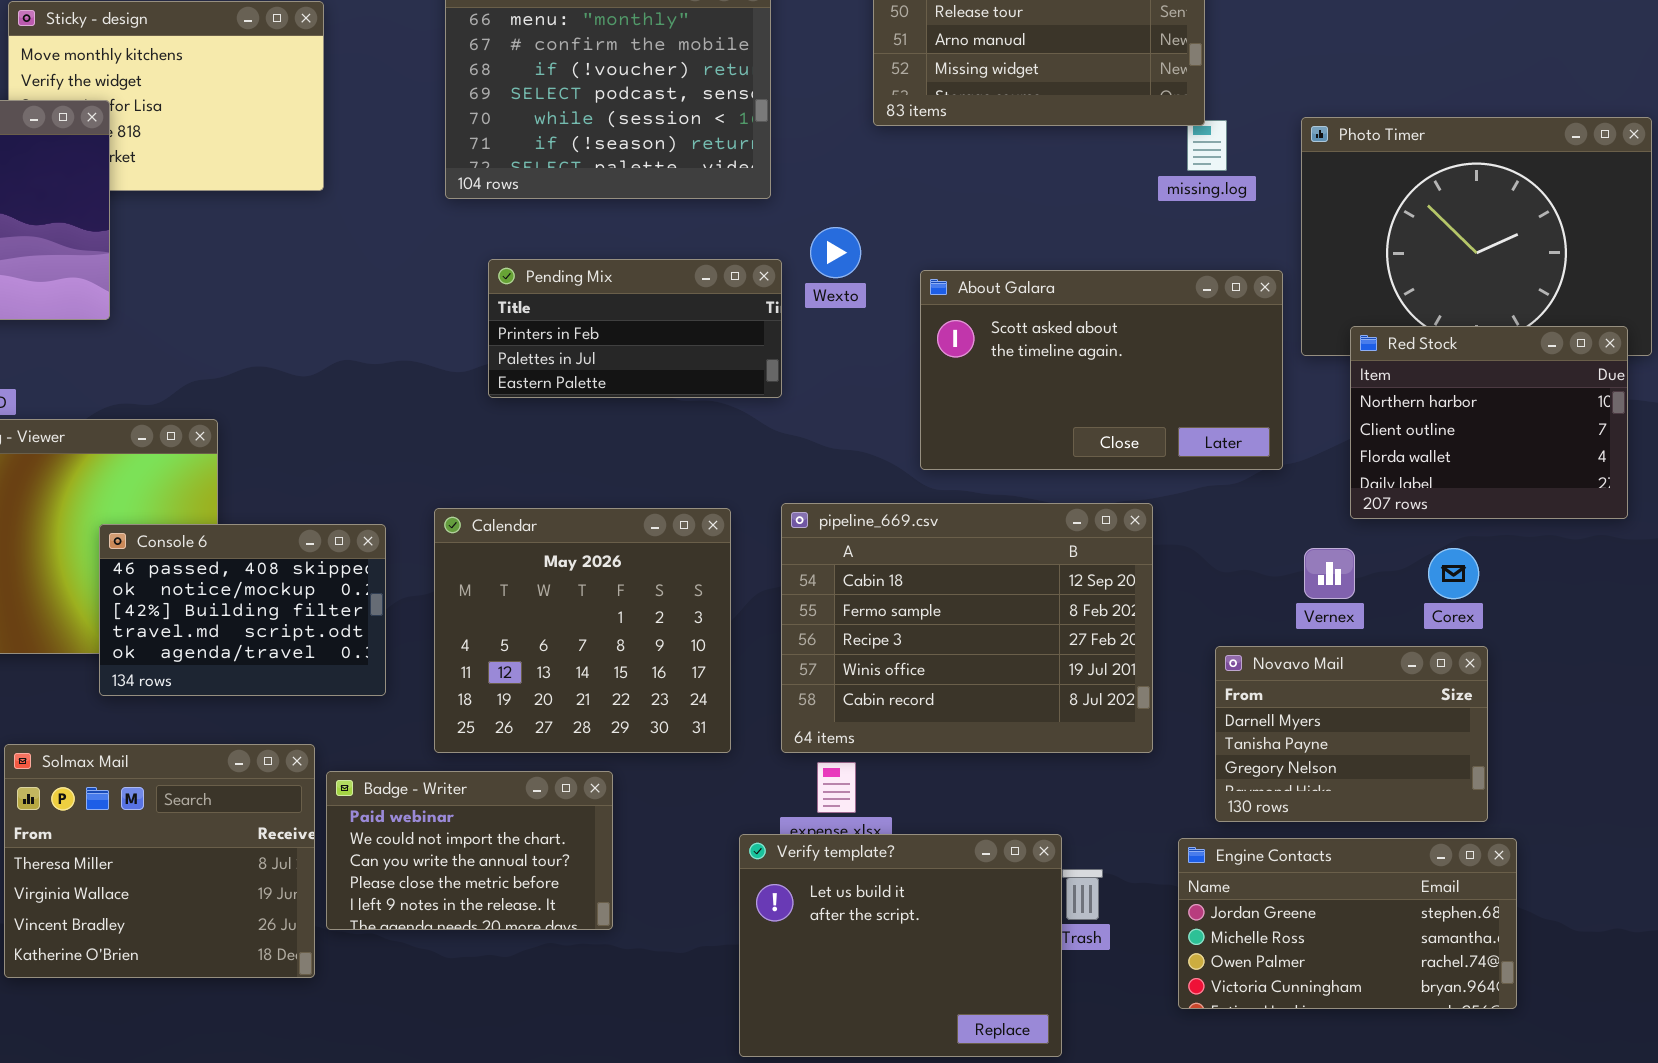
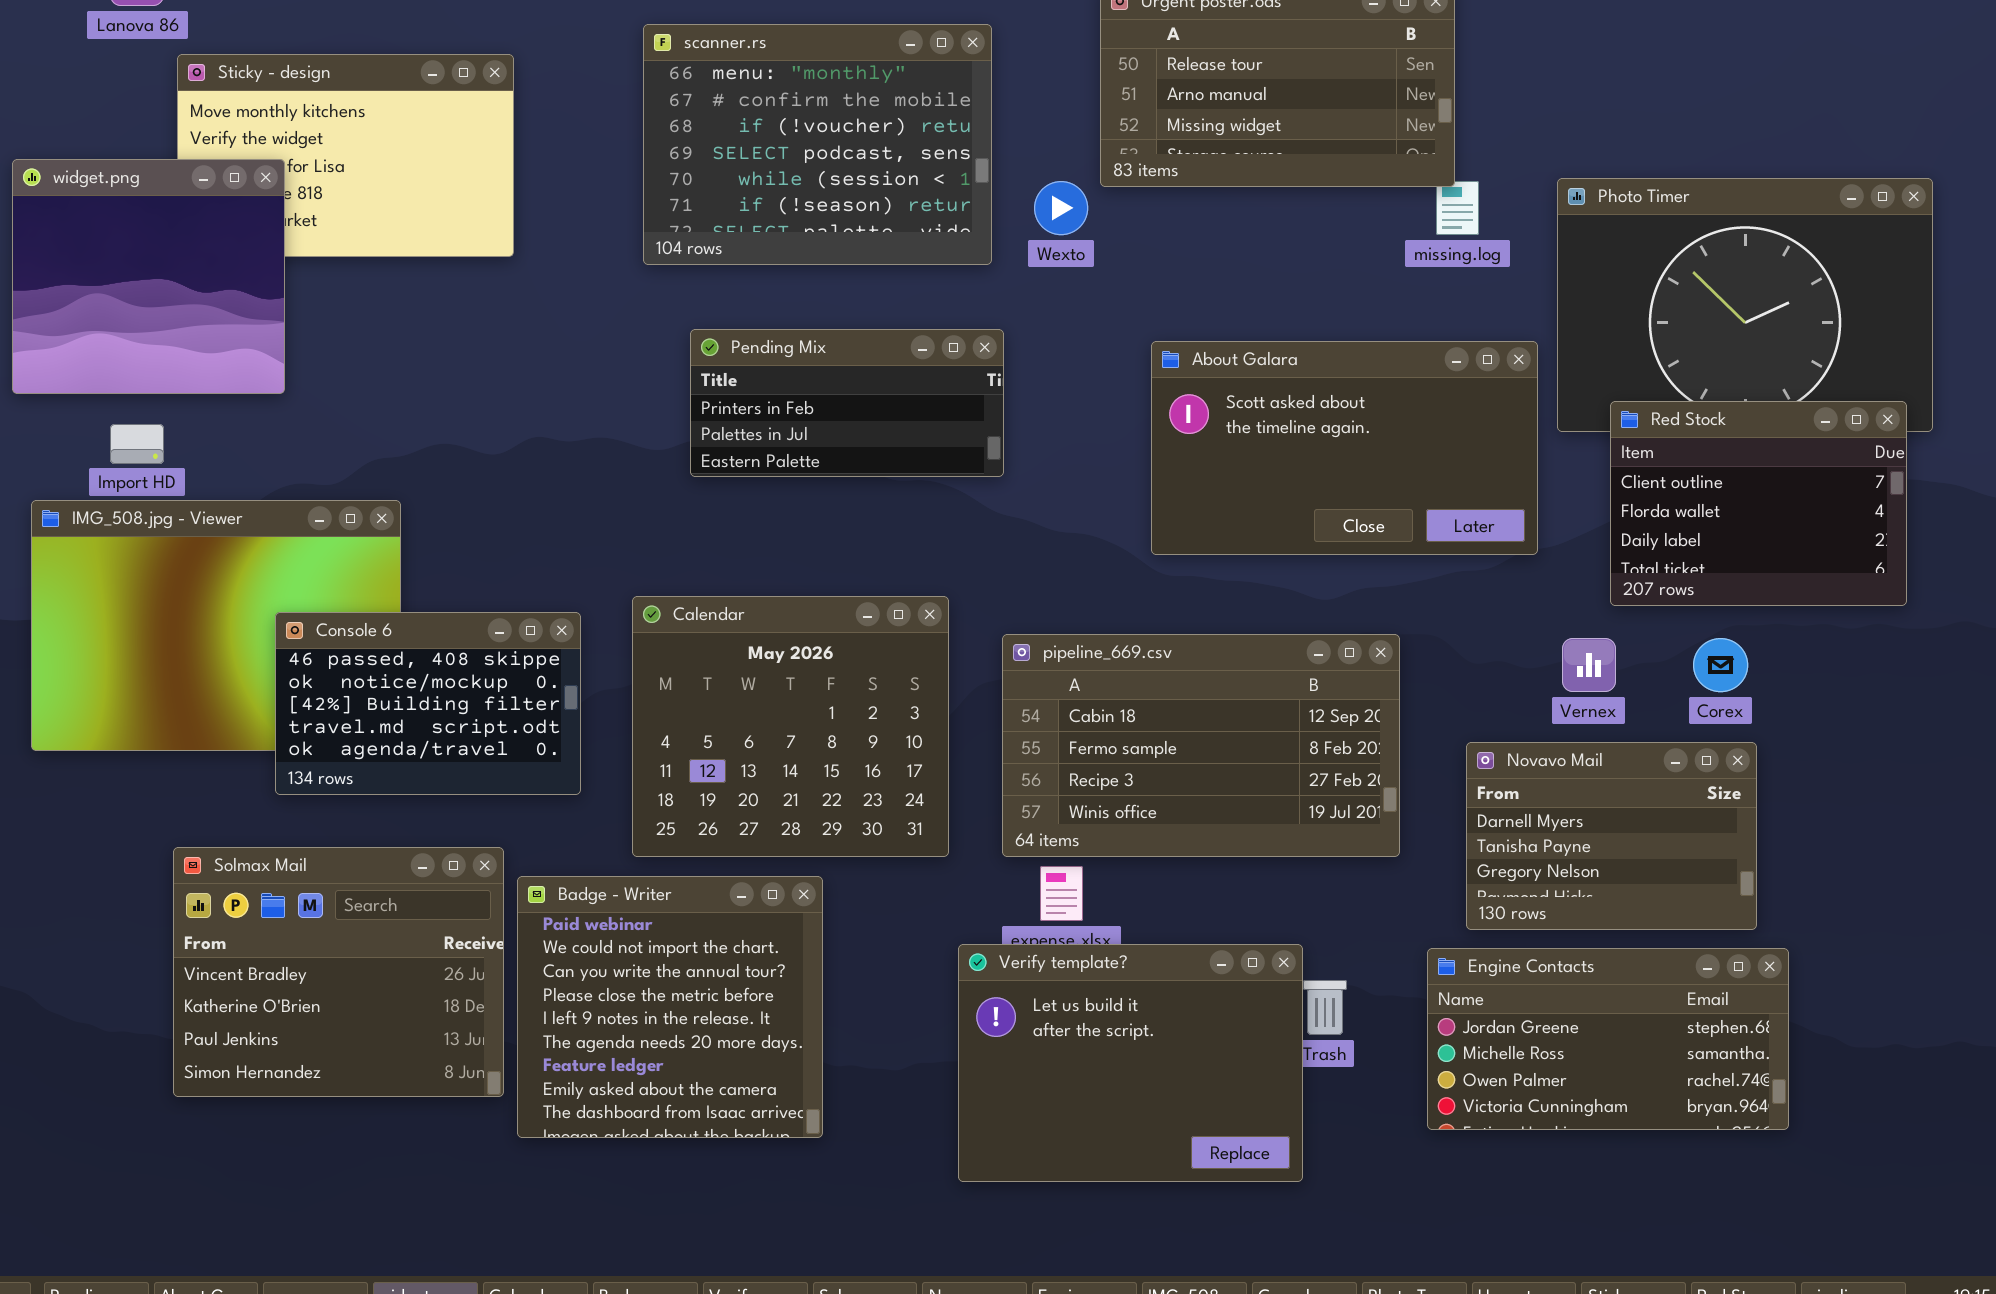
Wexto: [810,227,861,278] -> [1034,181,1088,235], moved
Red Stock: [1350,326,1628,519] -> [1610,401,1907,606], scrolled down 1 row
pipeline_669.csv: [781,503,1153,753] -> [1002,634,1400,857], resized
Solmax Mail: [4,744,315,978] -> [173,847,504,1097], scrolled down 2 rows
Badge - Writer: [326,771,613,930] -> [517,876,823,1138], resized

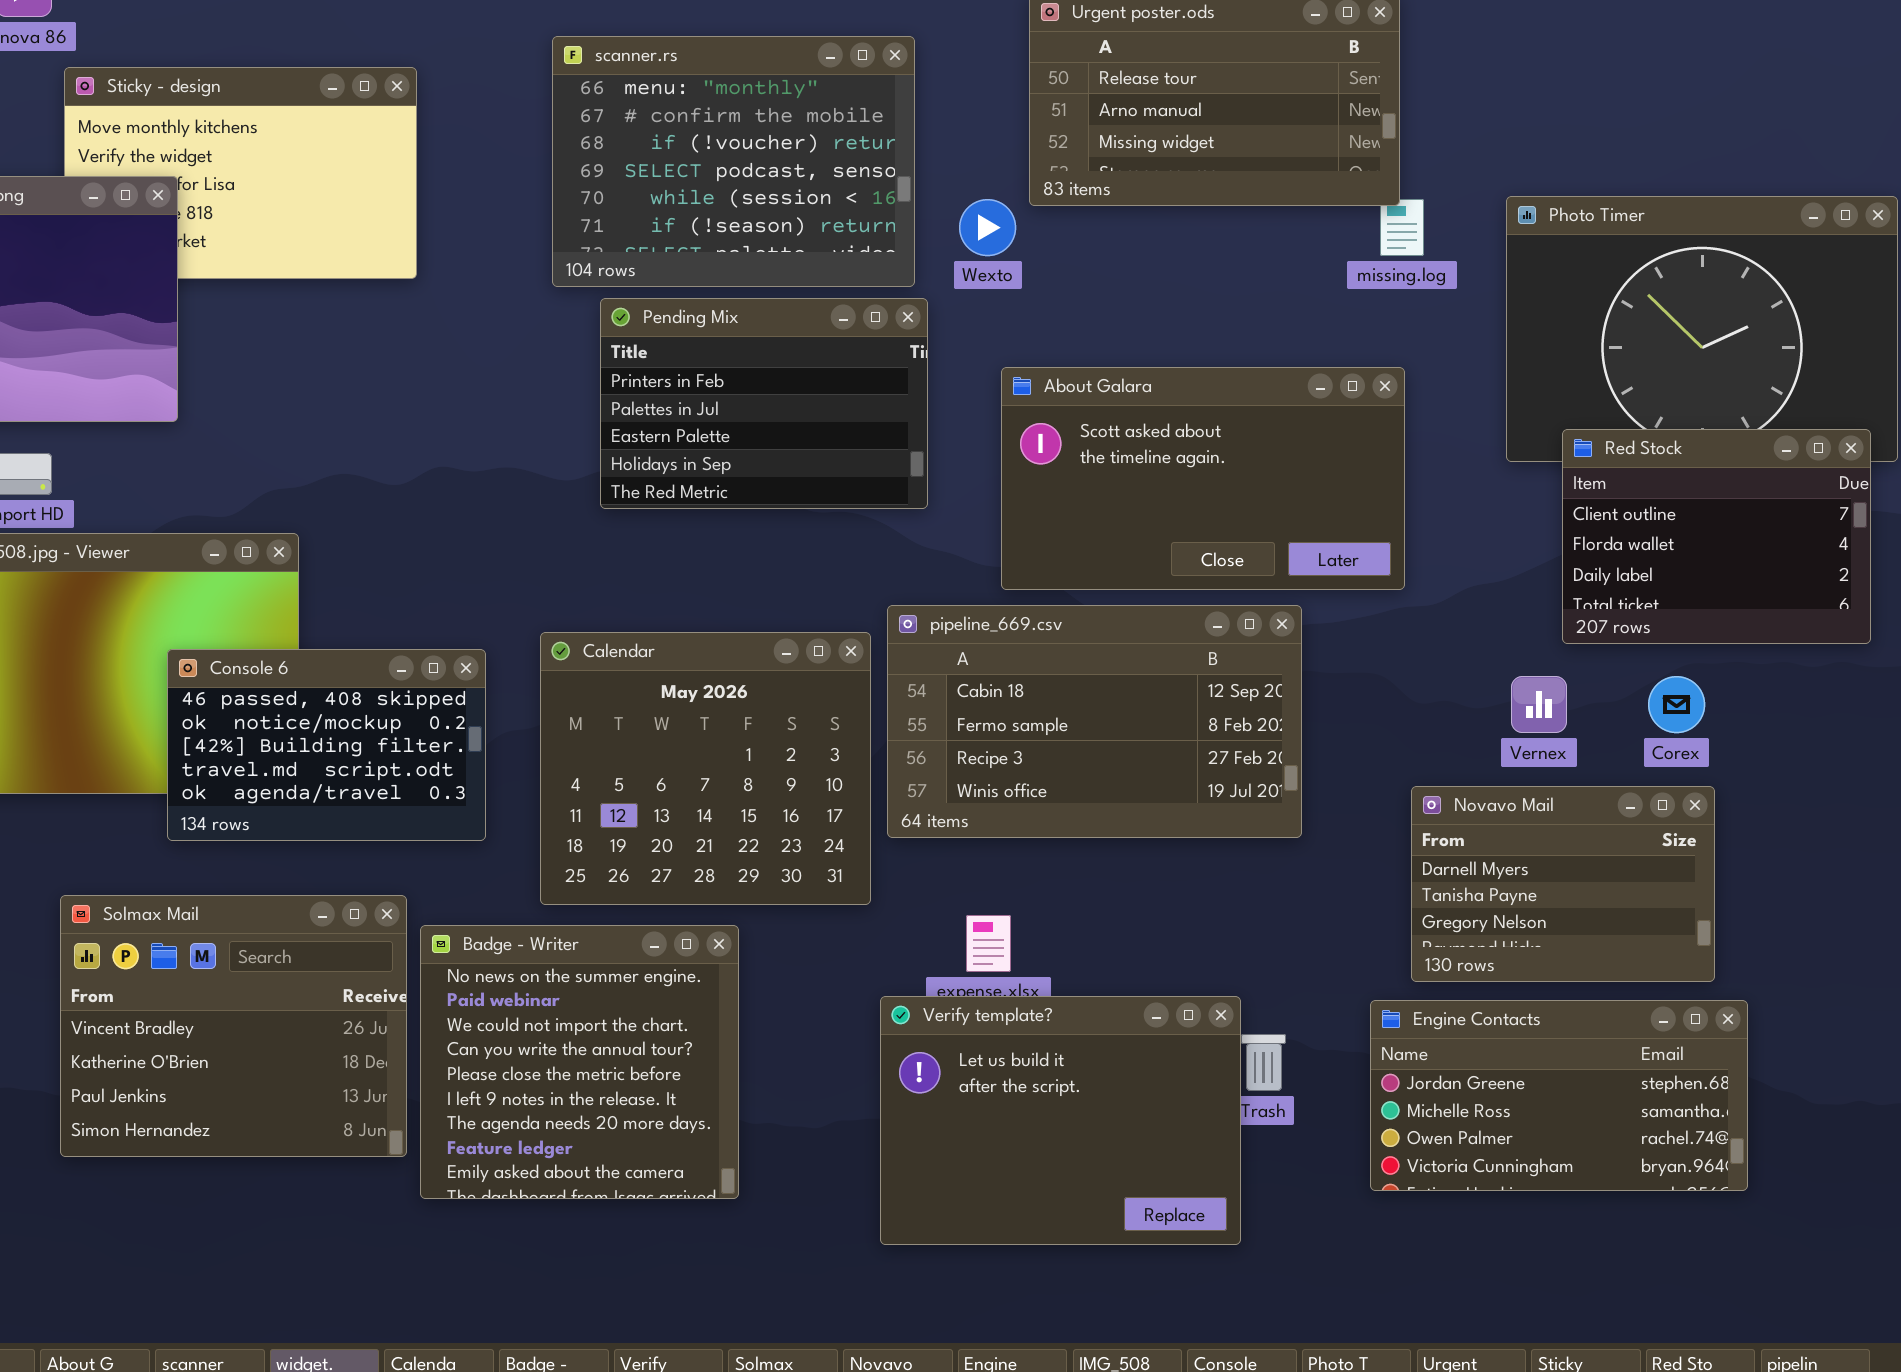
Pending Mix: [690,329,1004,477] -> [600,298,928,509], resized
About Galara: [1151,341,1538,555] -> [1001,367,1405,590], moved
pipeline_669.csv: [1002,634,1400,857] -> [887,605,1302,838], moved
Badge - Writer: [517,876,823,1138] -> [420,925,739,1199], scrolled up 1 row

